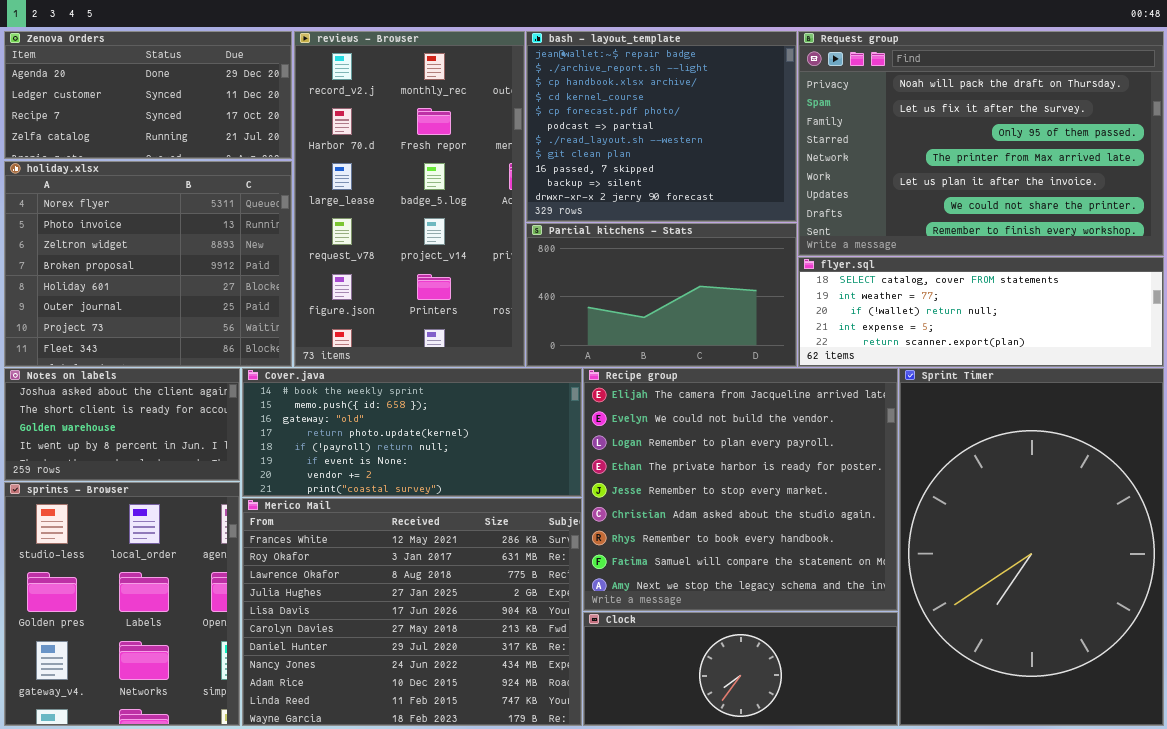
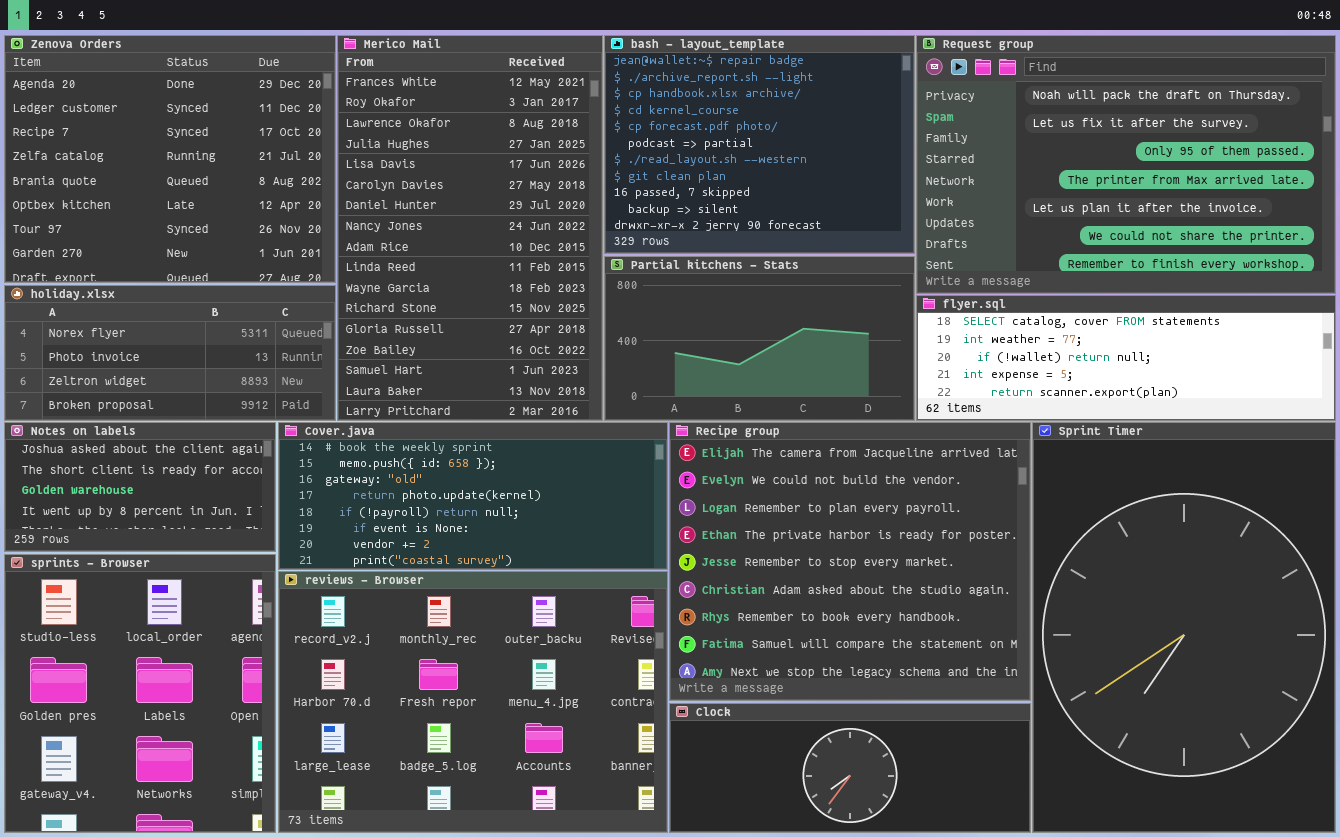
Zenova Orders: [4,31,292,159] -> [4,35,336,283], resized
reviews - Browser: [294,31,525,367] -> [278,571,668,833], moved, resized
holiday.xlsx: [4,161,292,367] -> [4,285,336,421], resized
Merico Mail: [242,498,582,726] -> [337,35,603,421], moved, resized

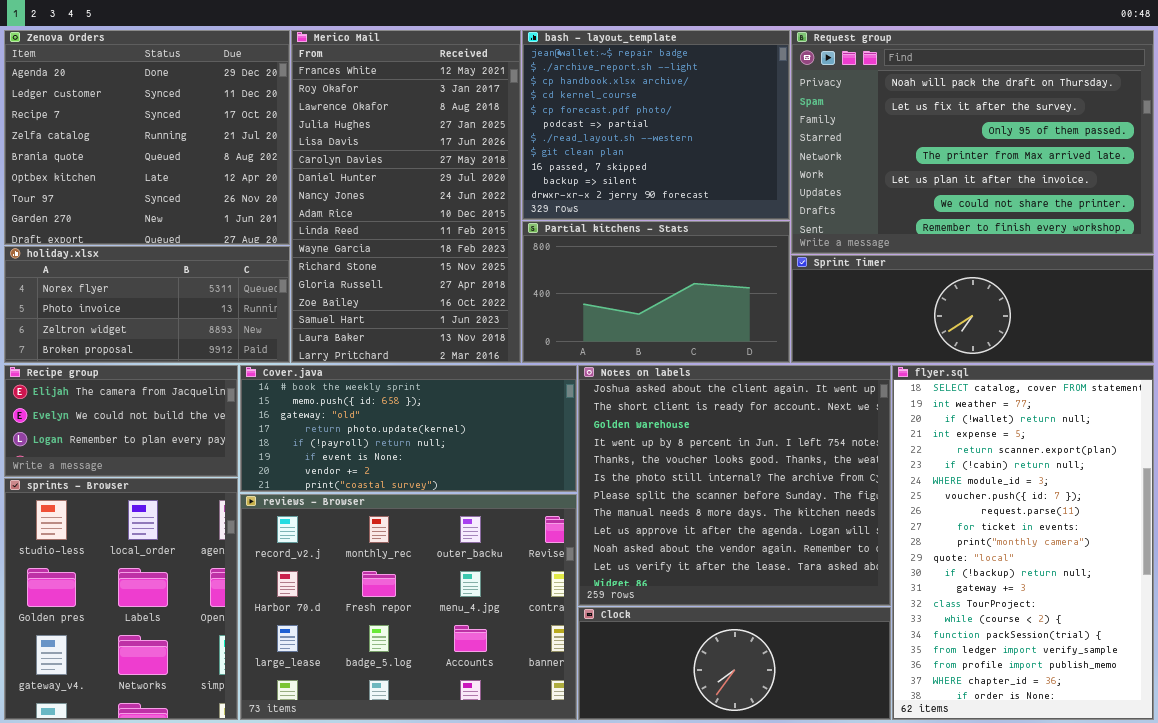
flyer.sql: [916,295,1336,421] -> [892,365,1154,720], moved, resized
Notes on labels: [4,422,276,552] -> [578,365,891,606], moved, resized
Recipe group: [669,422,1031,701] -> [4,365,238,477], moved, resized
Sprint Timer: [1032,422,1336,833] -> [791,255,1154,363], moved, resized

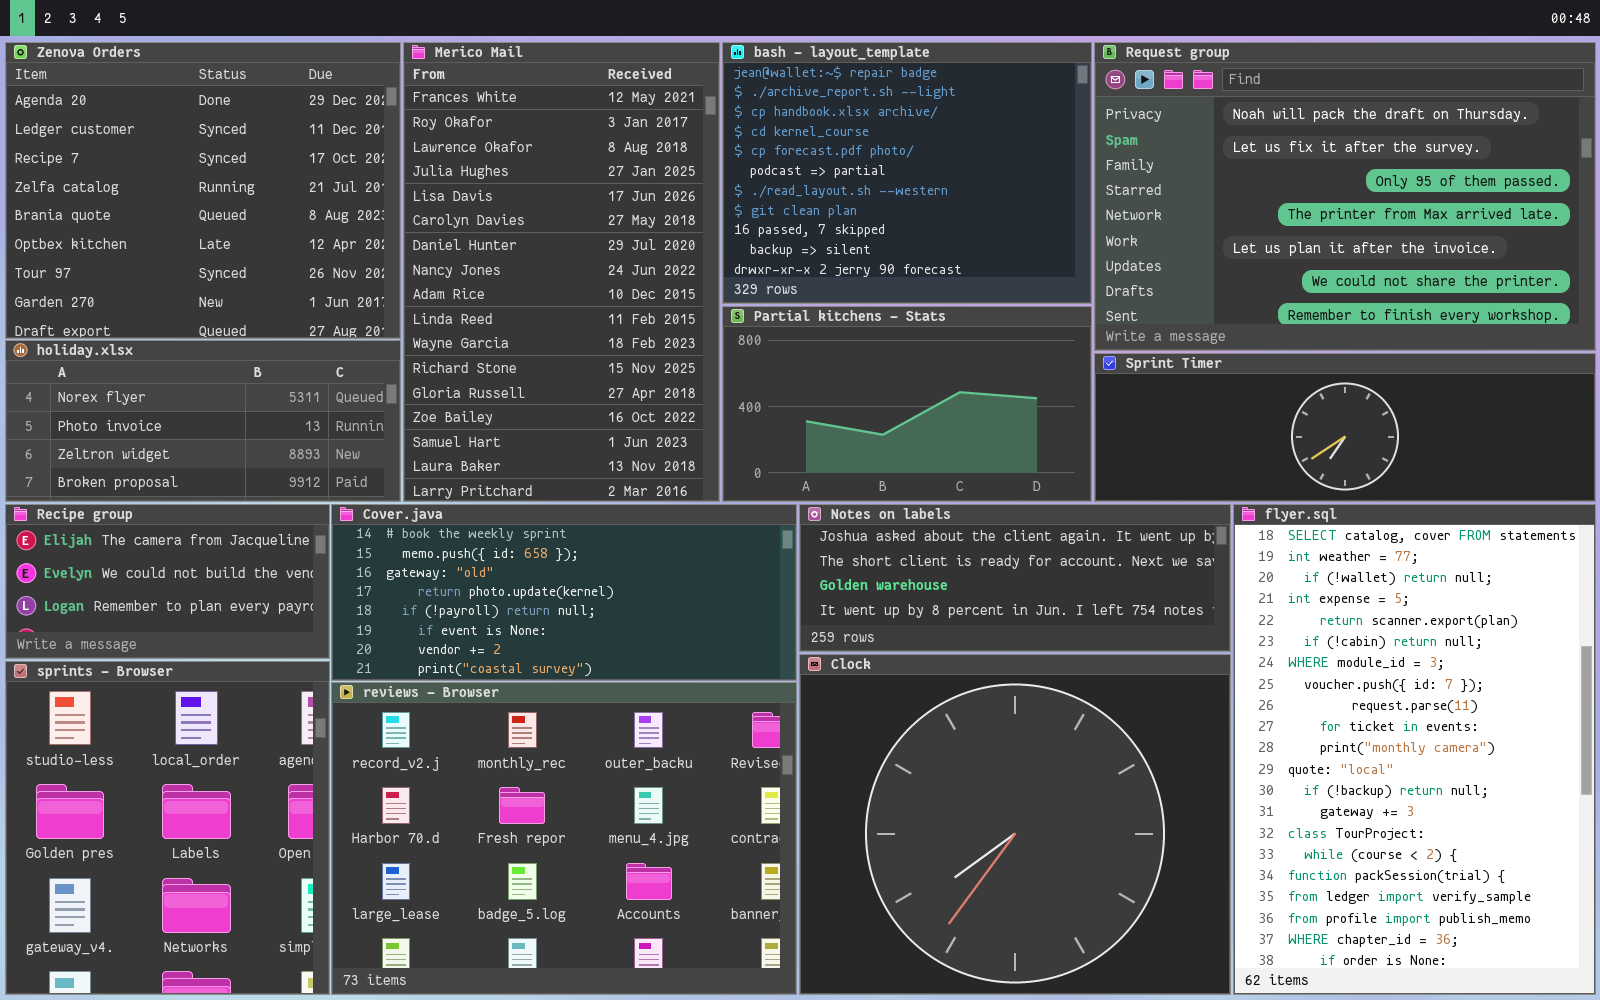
Notes on labels: [578,365,891,606] -> [799,504,1231,652], resized
Clock: [578,607,891,720] -> [799,654,1231,995], resized

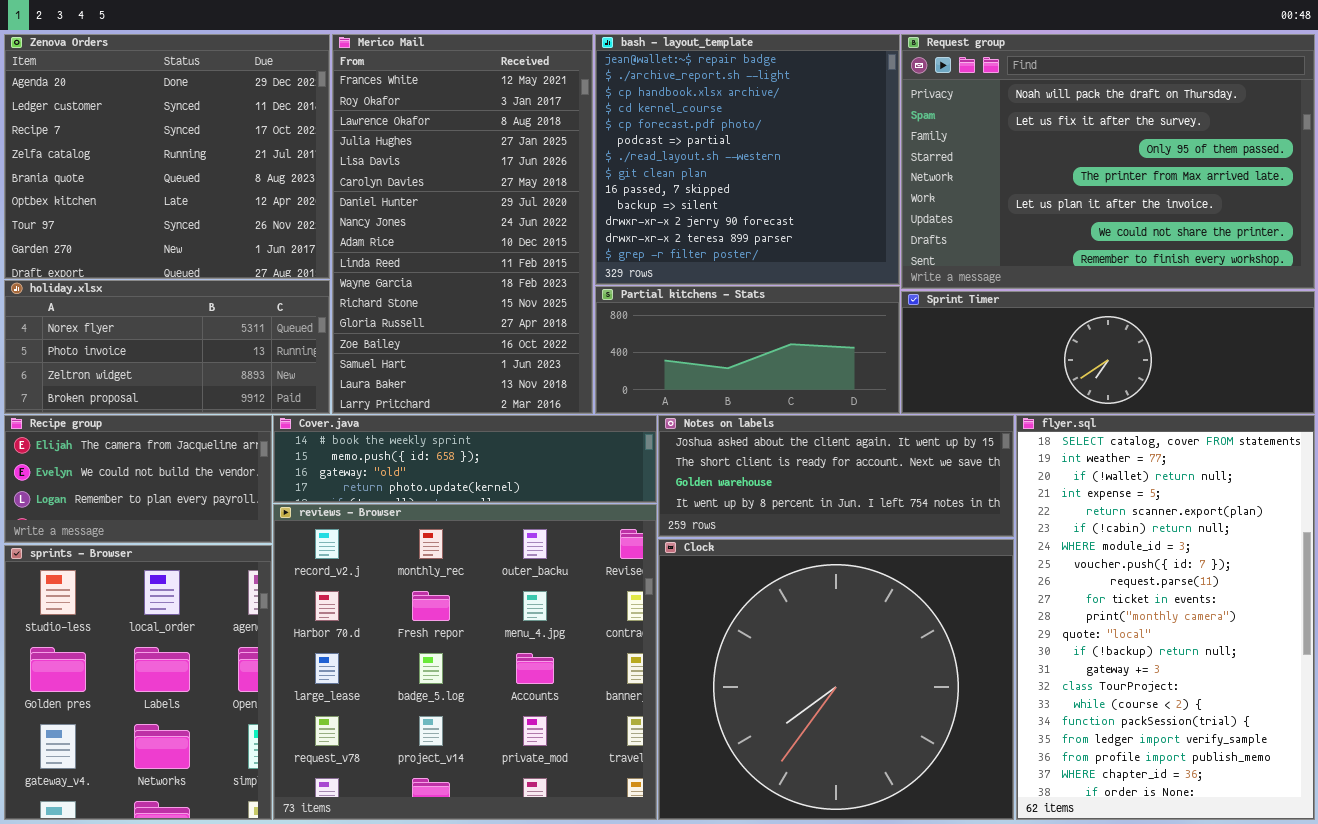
bash - layout_template: [722,42,1092,304] -> [595,34,900,285], resized
Partial kitchens - Stats: [722,306,1092,502] -> [595,286,900,414], resized
Cover.java: [331,504,797,681] -> [273,415,657,503], resized
reviews - Browser: [331,682,797,995] -> [273,504,657,820], resized

